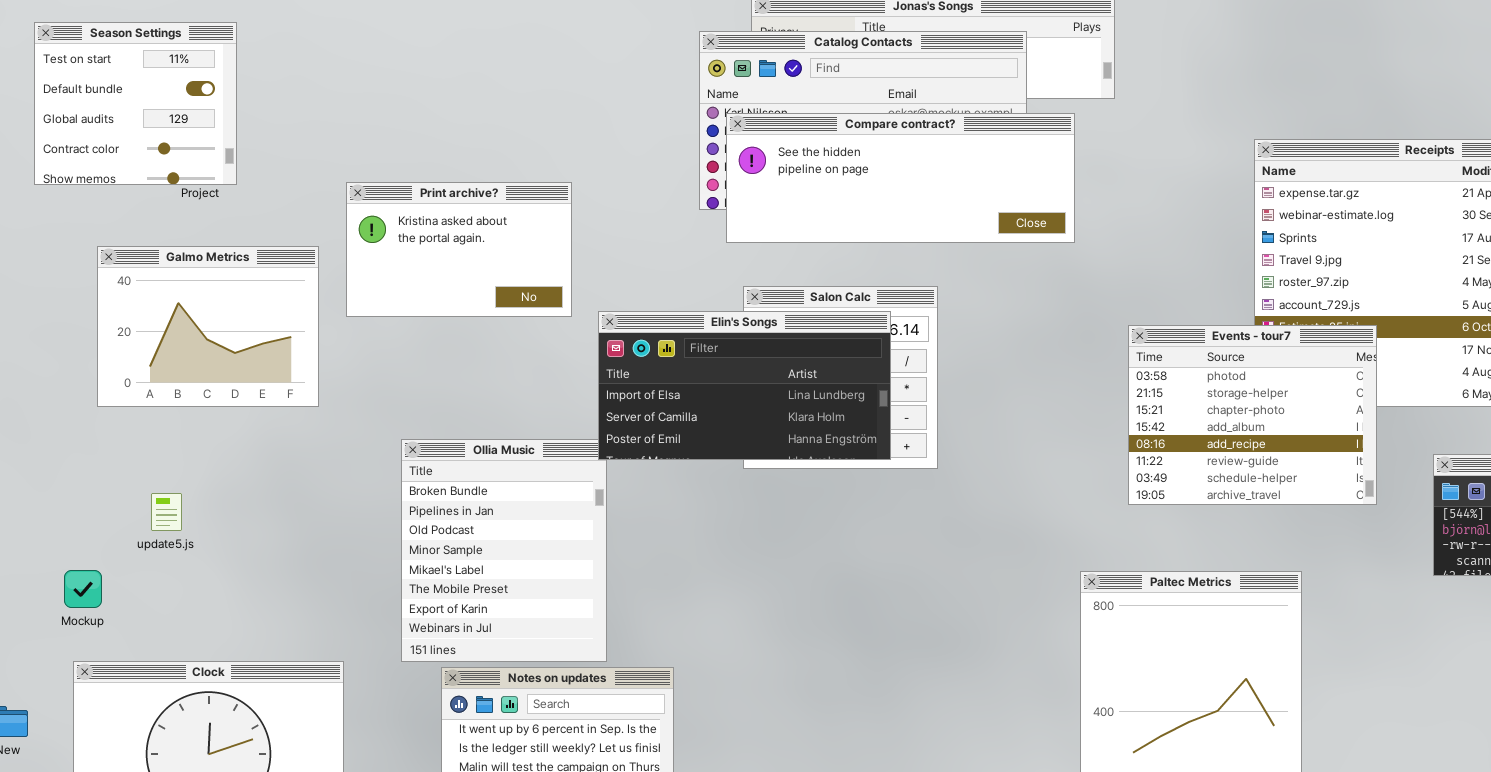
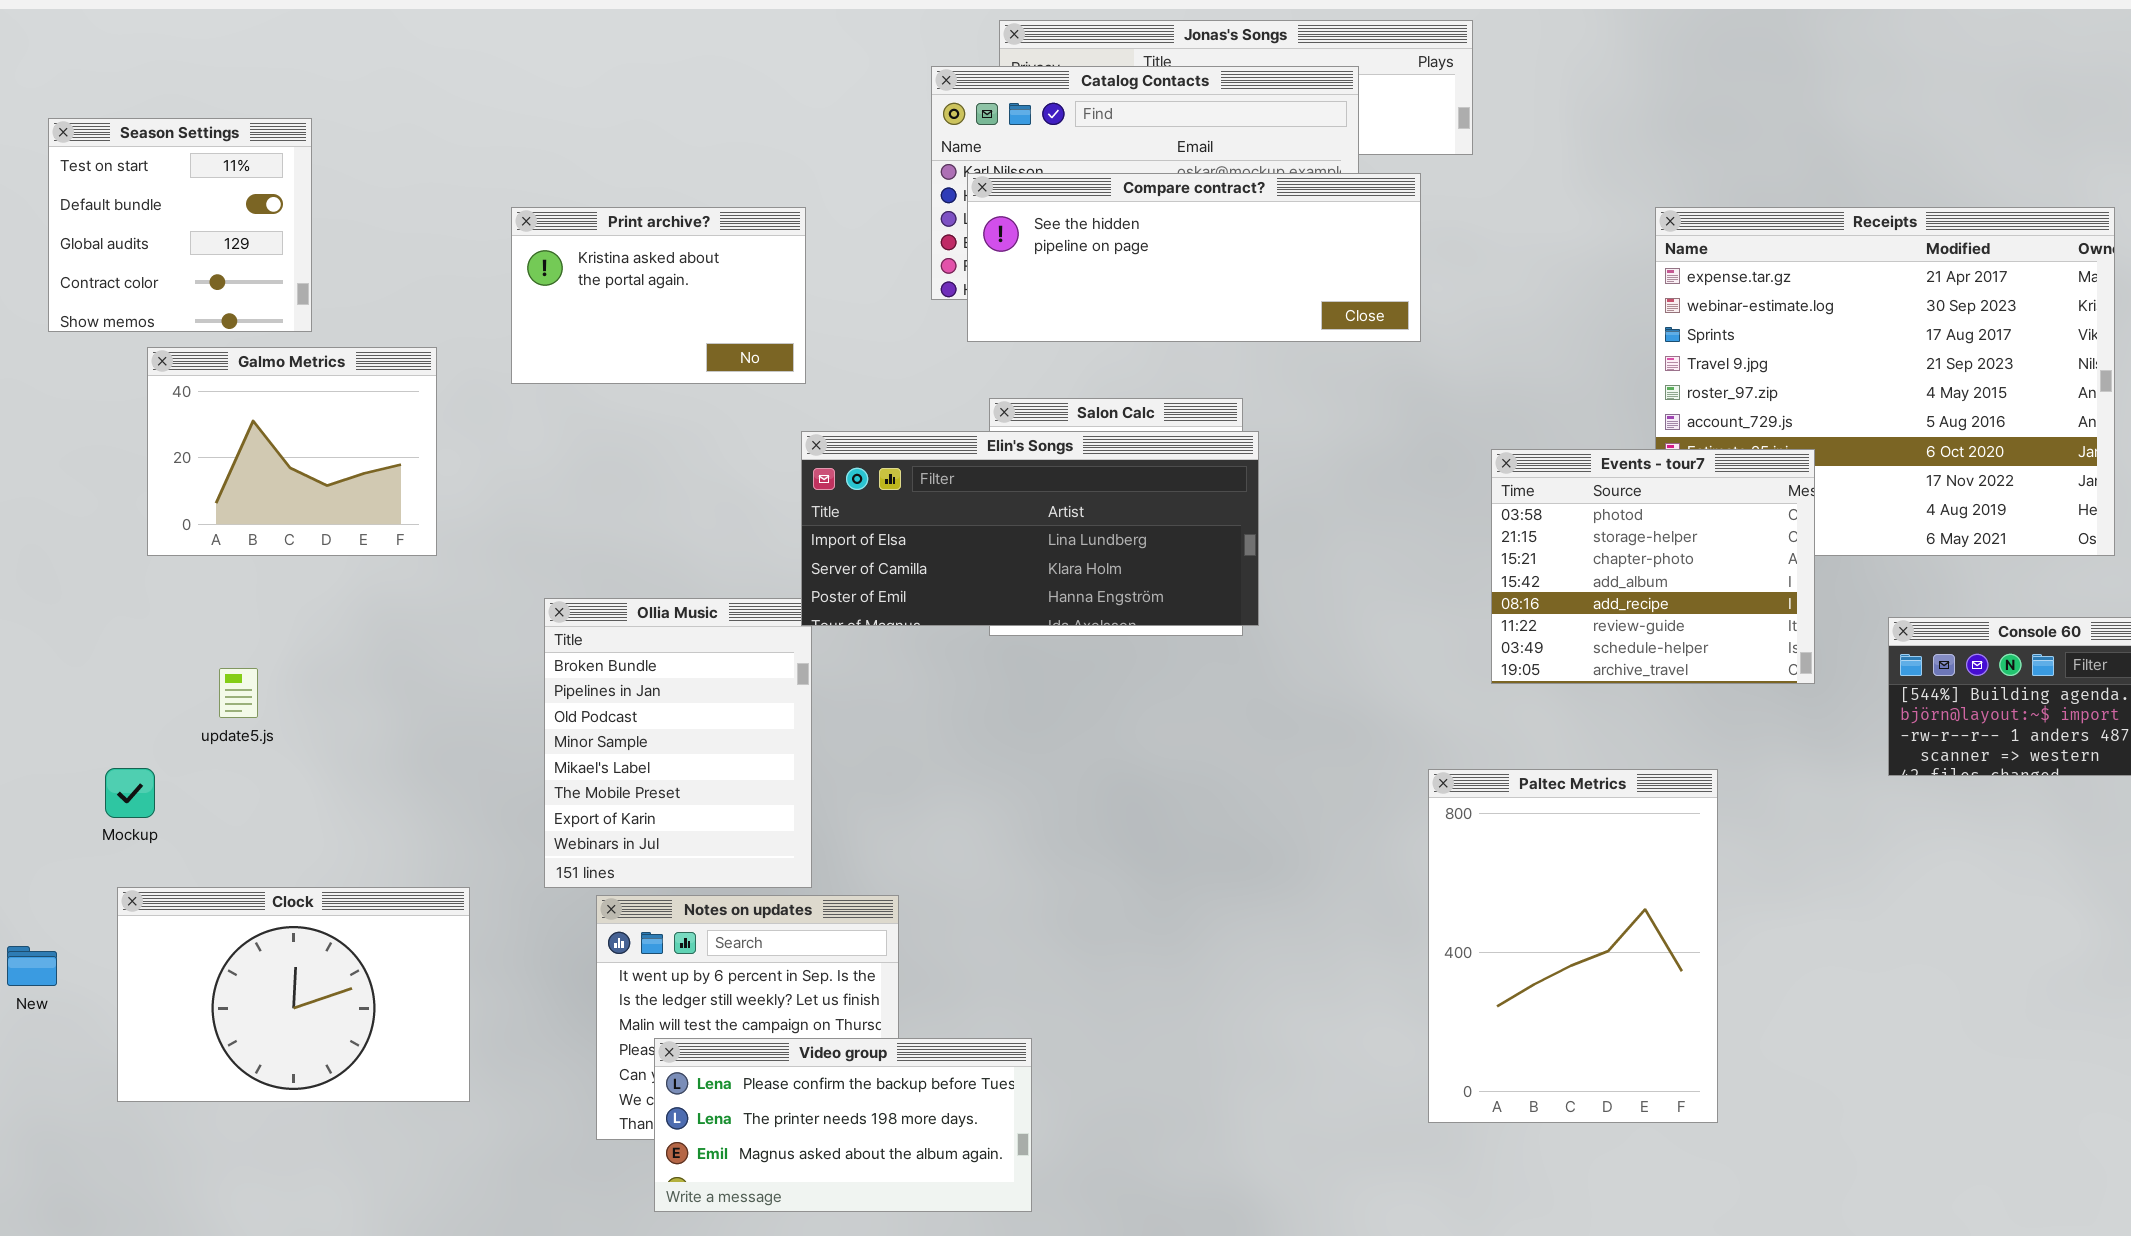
Season Settings: [34,22,237,185] -> [48,118,312,332], moved
Print archive?: [346,182,572,317] -> [511,207,806,384], moved
Elin's Songs: [598,311,891,460] -> [801,431,1259,626], resized

